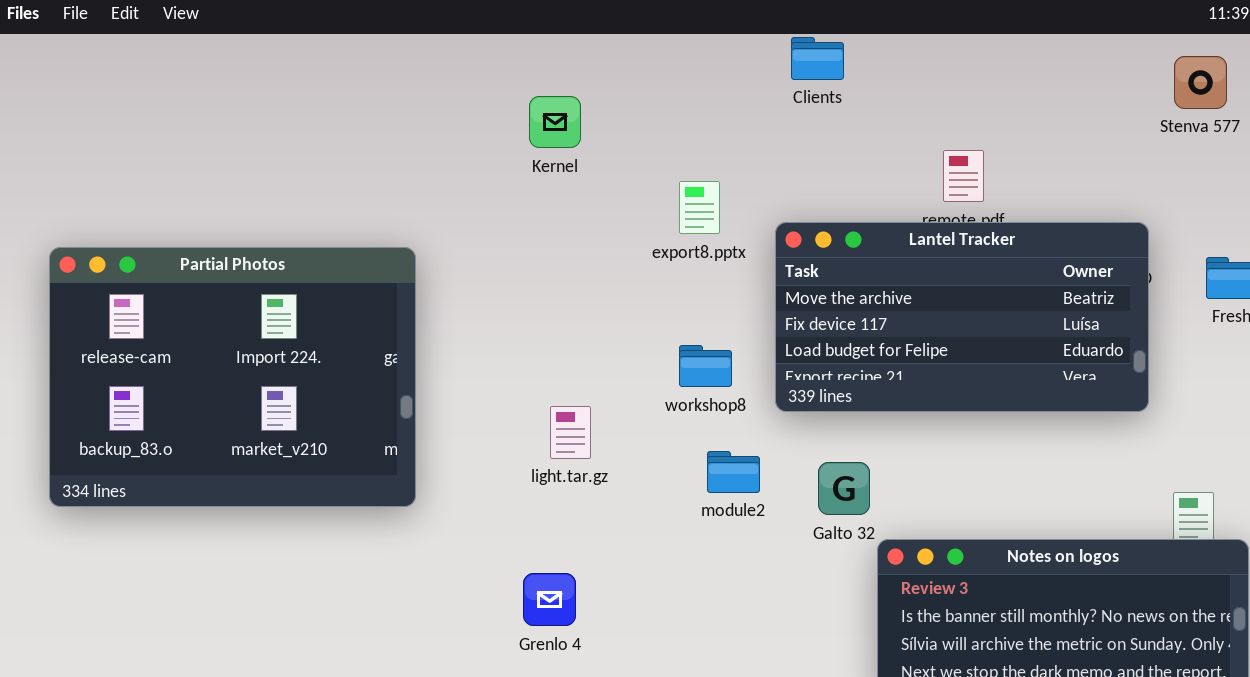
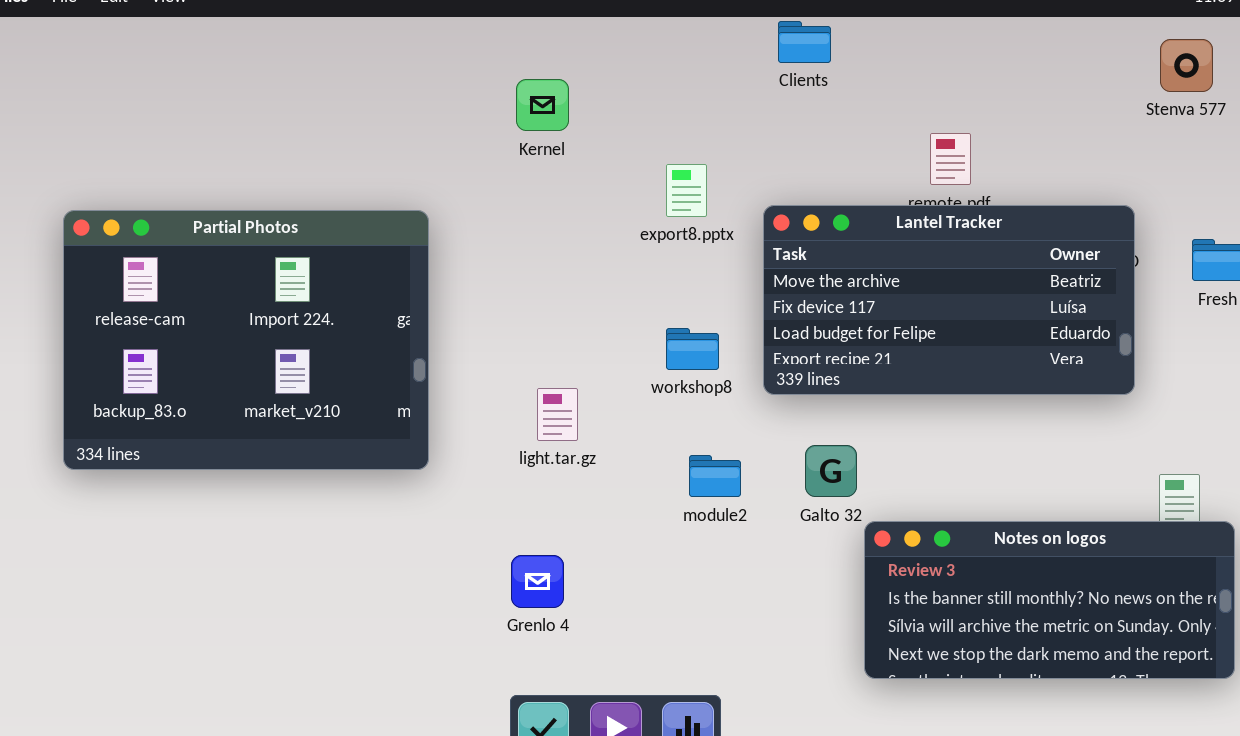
Partial Photos: [49,247,416,507] -> [63,210,429,470], moved
module2: [707,451,760,493] -> [689,455,741,497], moved

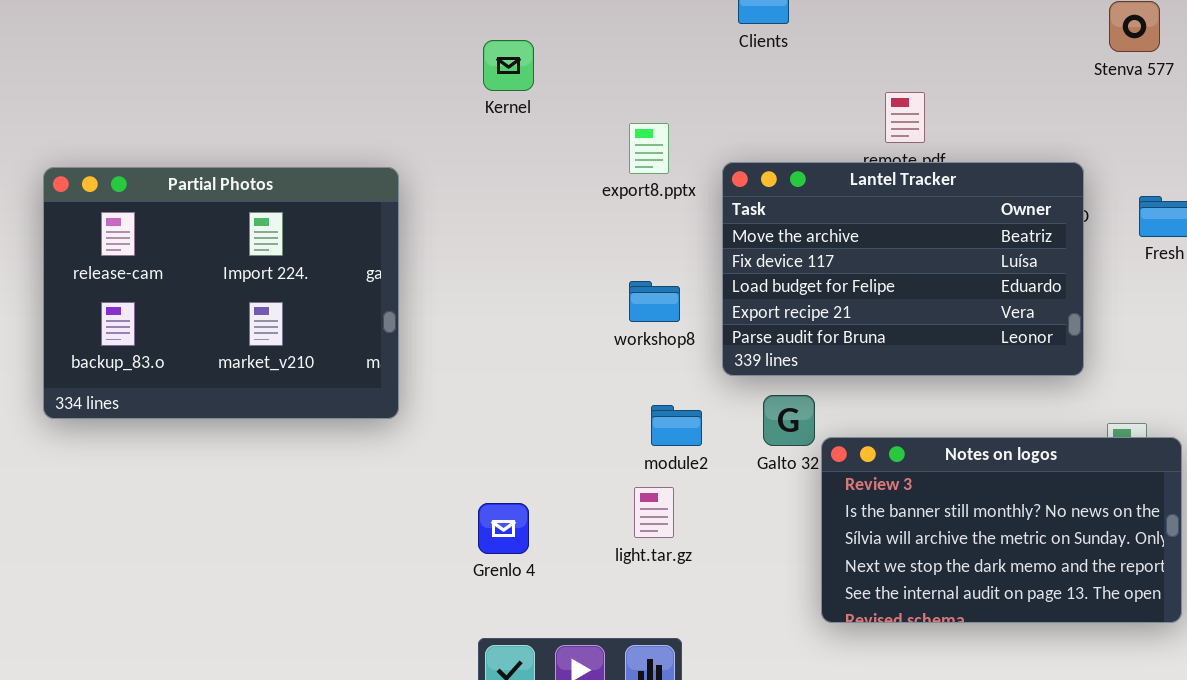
Lantel Tracker: [763,205,1135,395] -> [722,162,1084,376], resized
light.tar.gz: [537,388,578,441] -> [634,487,674,538], moved
Notes on logos: [864,521,1235,679] -> [821,437,1182,623], resized

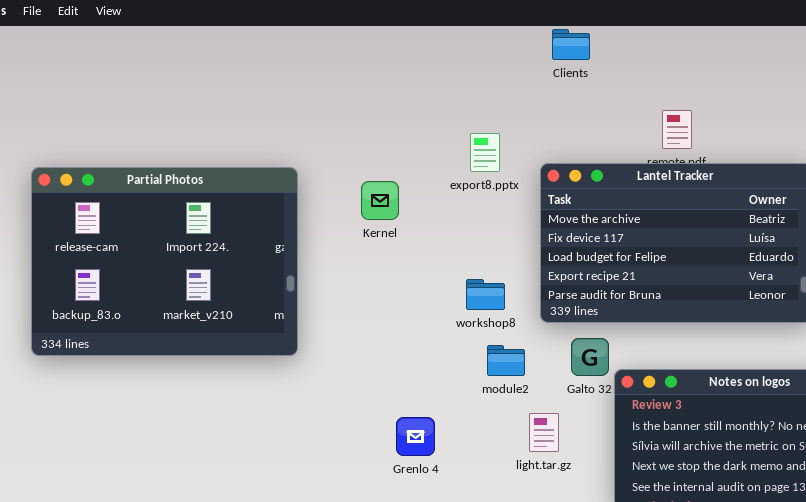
Kernel: [483,40,534,91] -> [361,181,399,220], moved
workshop8: [629,281,680,322] -> [466,279,505,310], moved
light.tar.gz: [634,487,674,538] -> [529,413,559,452], moved
Grenlo 4: [478,503,529,554] -> [396,417,435,456], moved

